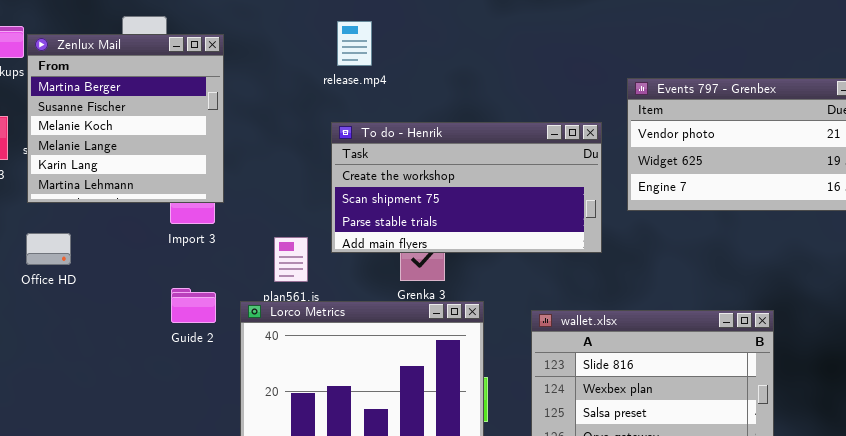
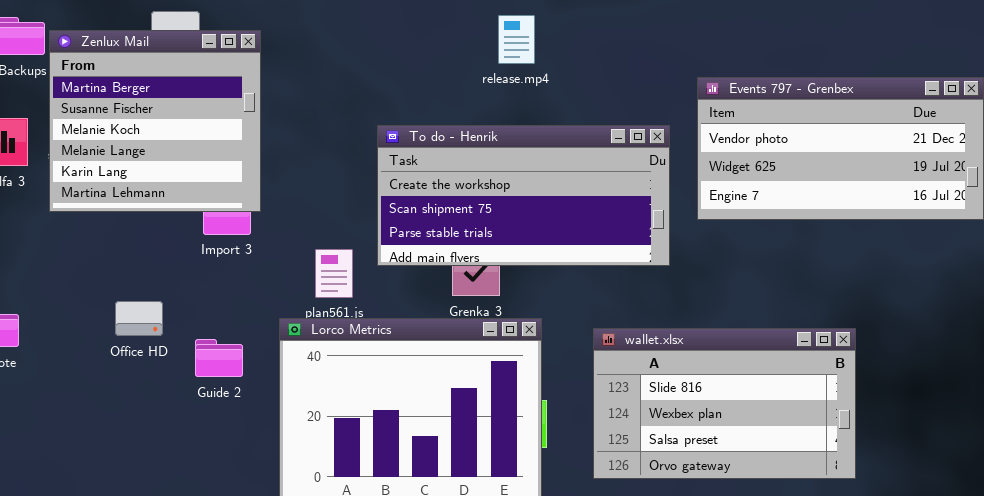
release.mp4: [337,21,372,66] -> [498,15,535,64], moved
Office HD: [26,233,71,265] -> [115,301,163,336], moved
Guide 2: [171,288,216,323] -> [195,339,243,377], moved

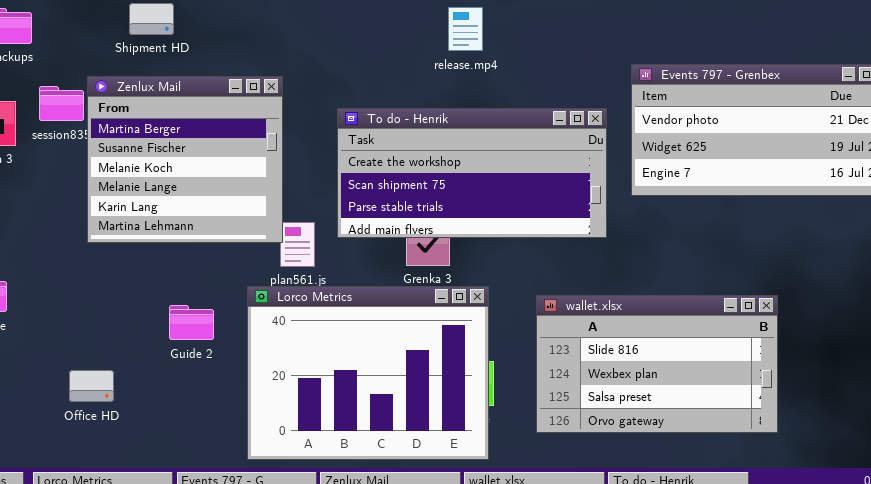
Zenlux Mail: [49,30,261,212] -> [87,76,283,243], moved
Office HD: [115,301,163,336] -> [69,370,114,402], moved

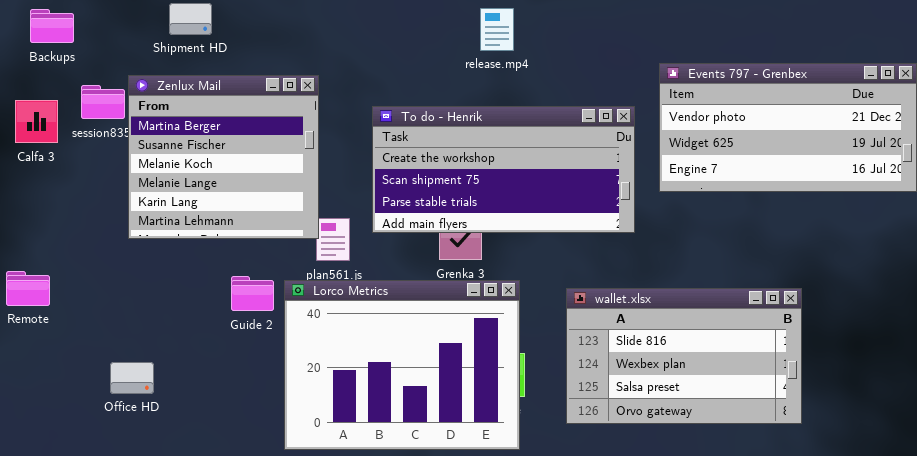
Guide 2: [169,305,214,340] -> [231,276,274,311], moved

